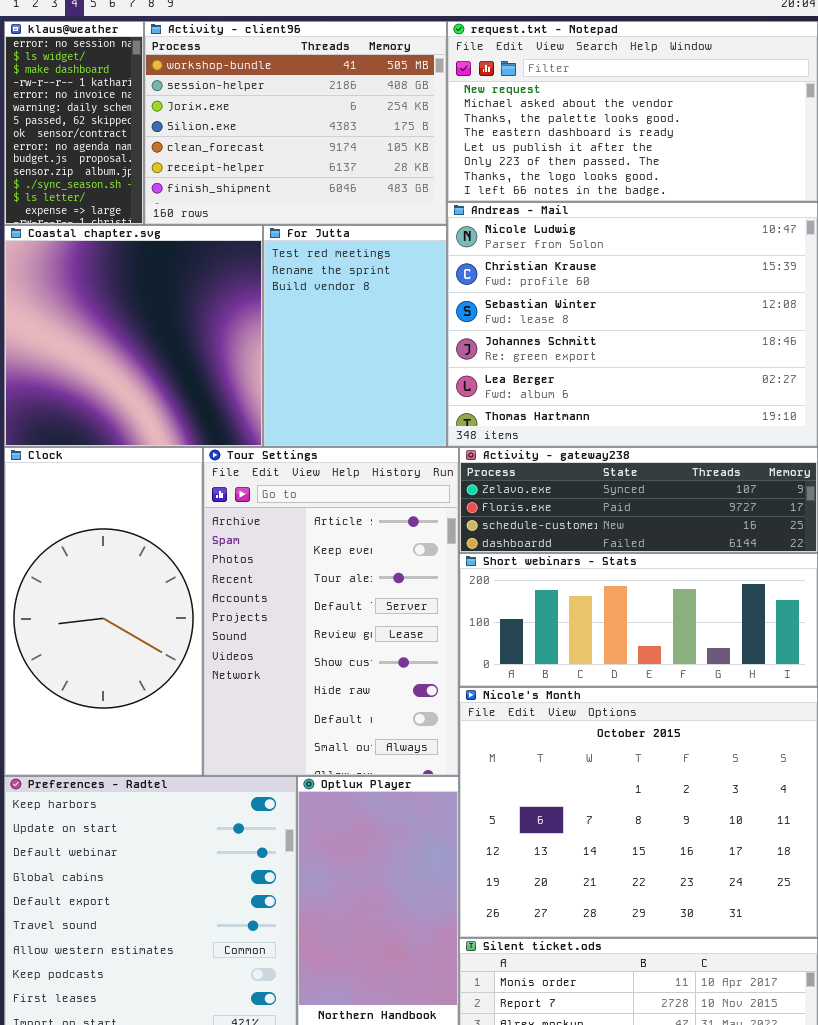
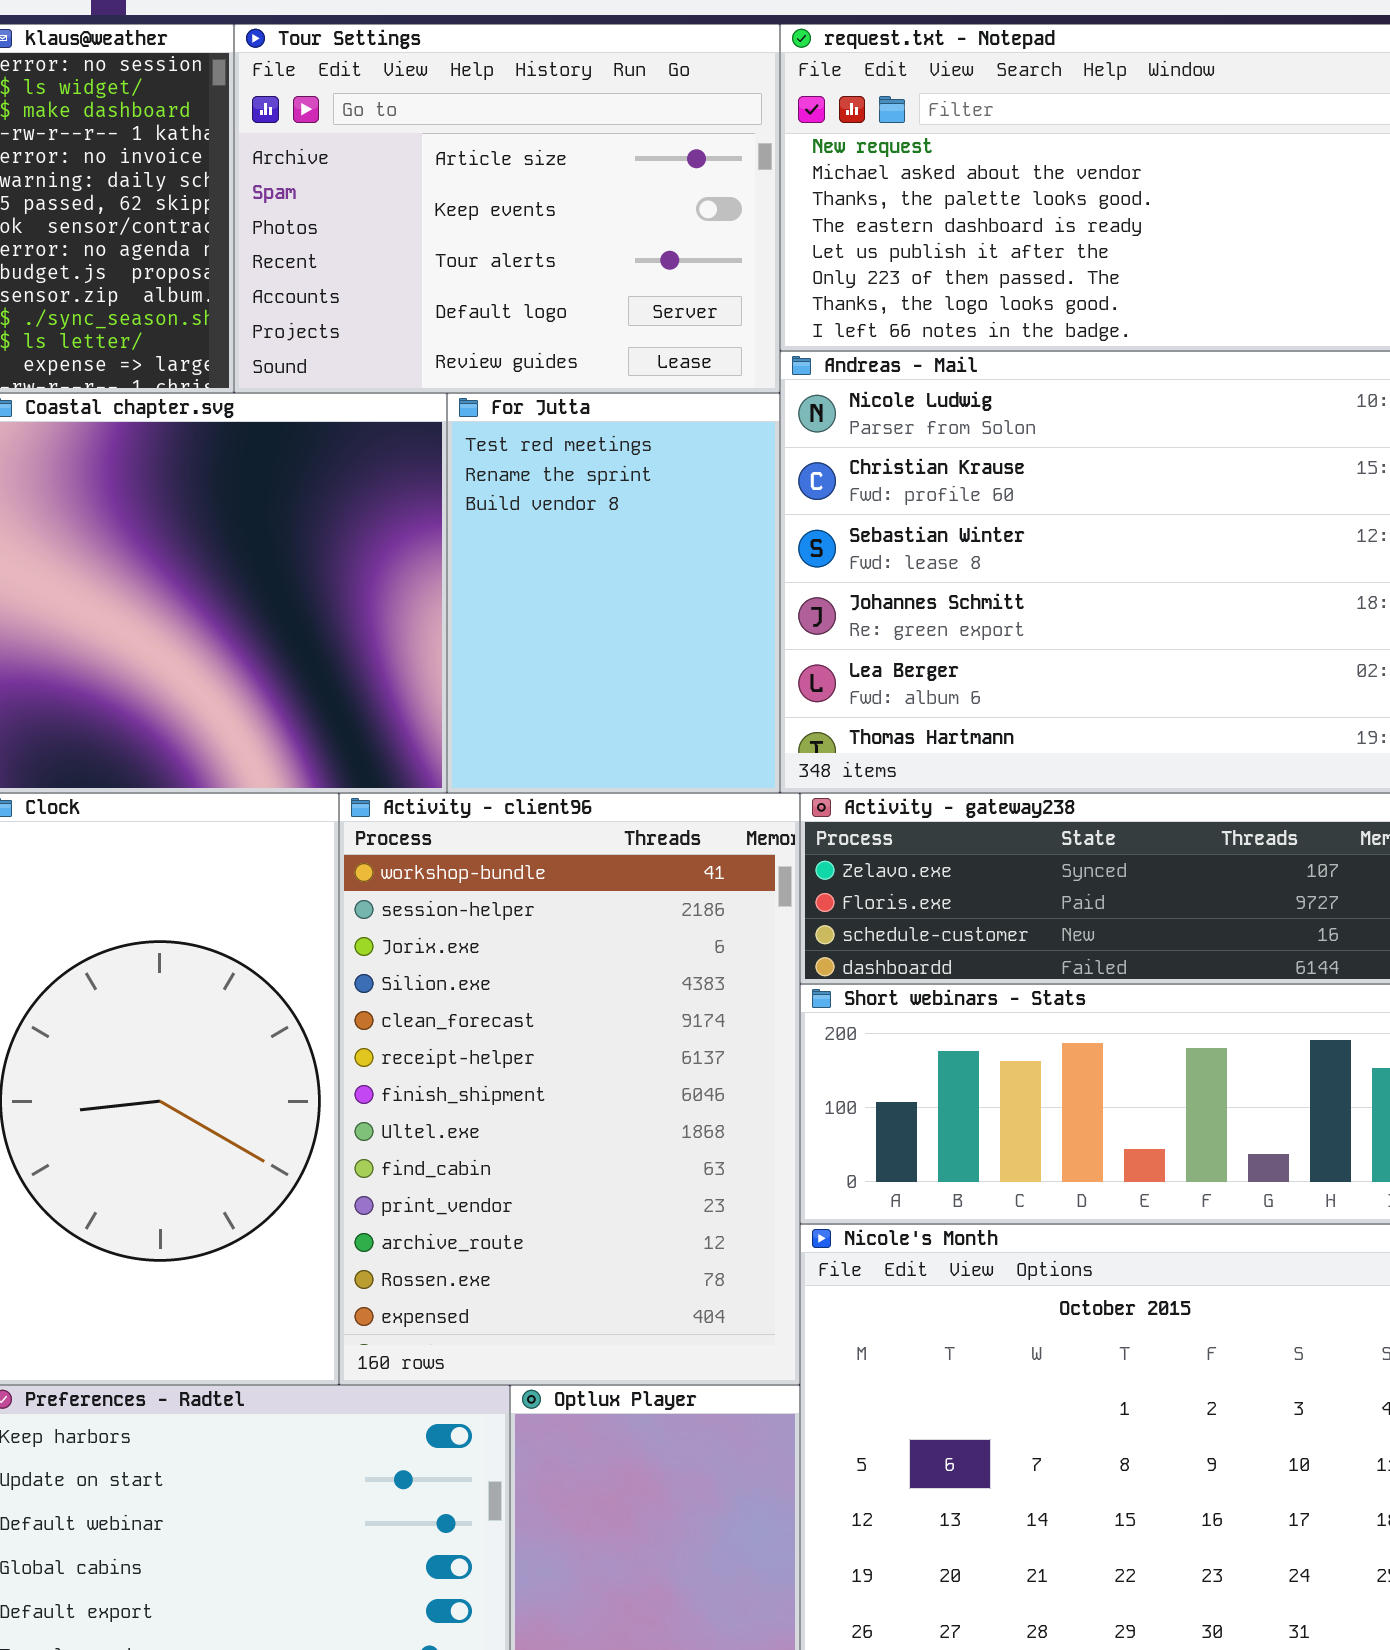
Activity - client96: [144,21,447,225] -> [339,793,800,1385], moved, resized
Tour Settings: [203,447,459,776] -> [234,24,780,393], moved, resized

